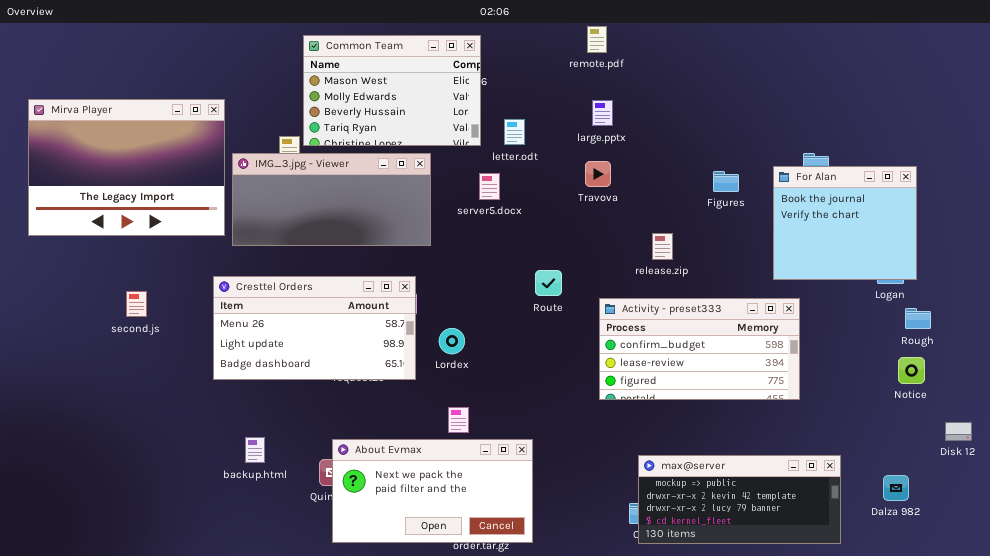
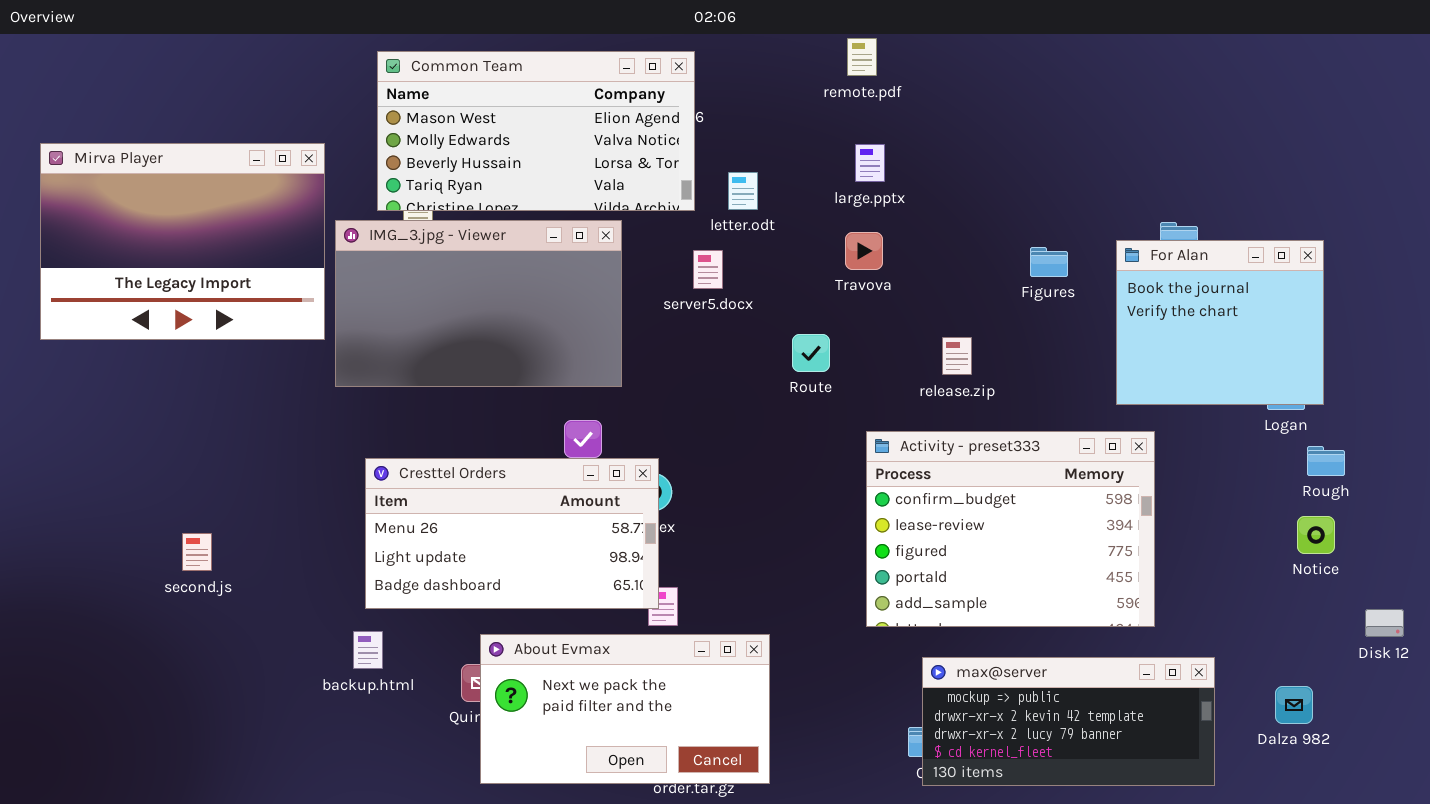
Common Team: [303,35,481,146] -> [377,51,695,211], resized
IMG_3.jpg - Viewer: [232,153,431,246] -> [335,220,622,387], resized
Route: [535,270,562,296] -> [792,334,830,372], moved
Cresttel Orders: [213,276,416,380] -> [365,458,659,609], moved
second.js: [126,291,147,317] -> [182,533,212,571], moved
Activity - preset333: [599,298,800,400] -> [866,431,1155,627], resized

